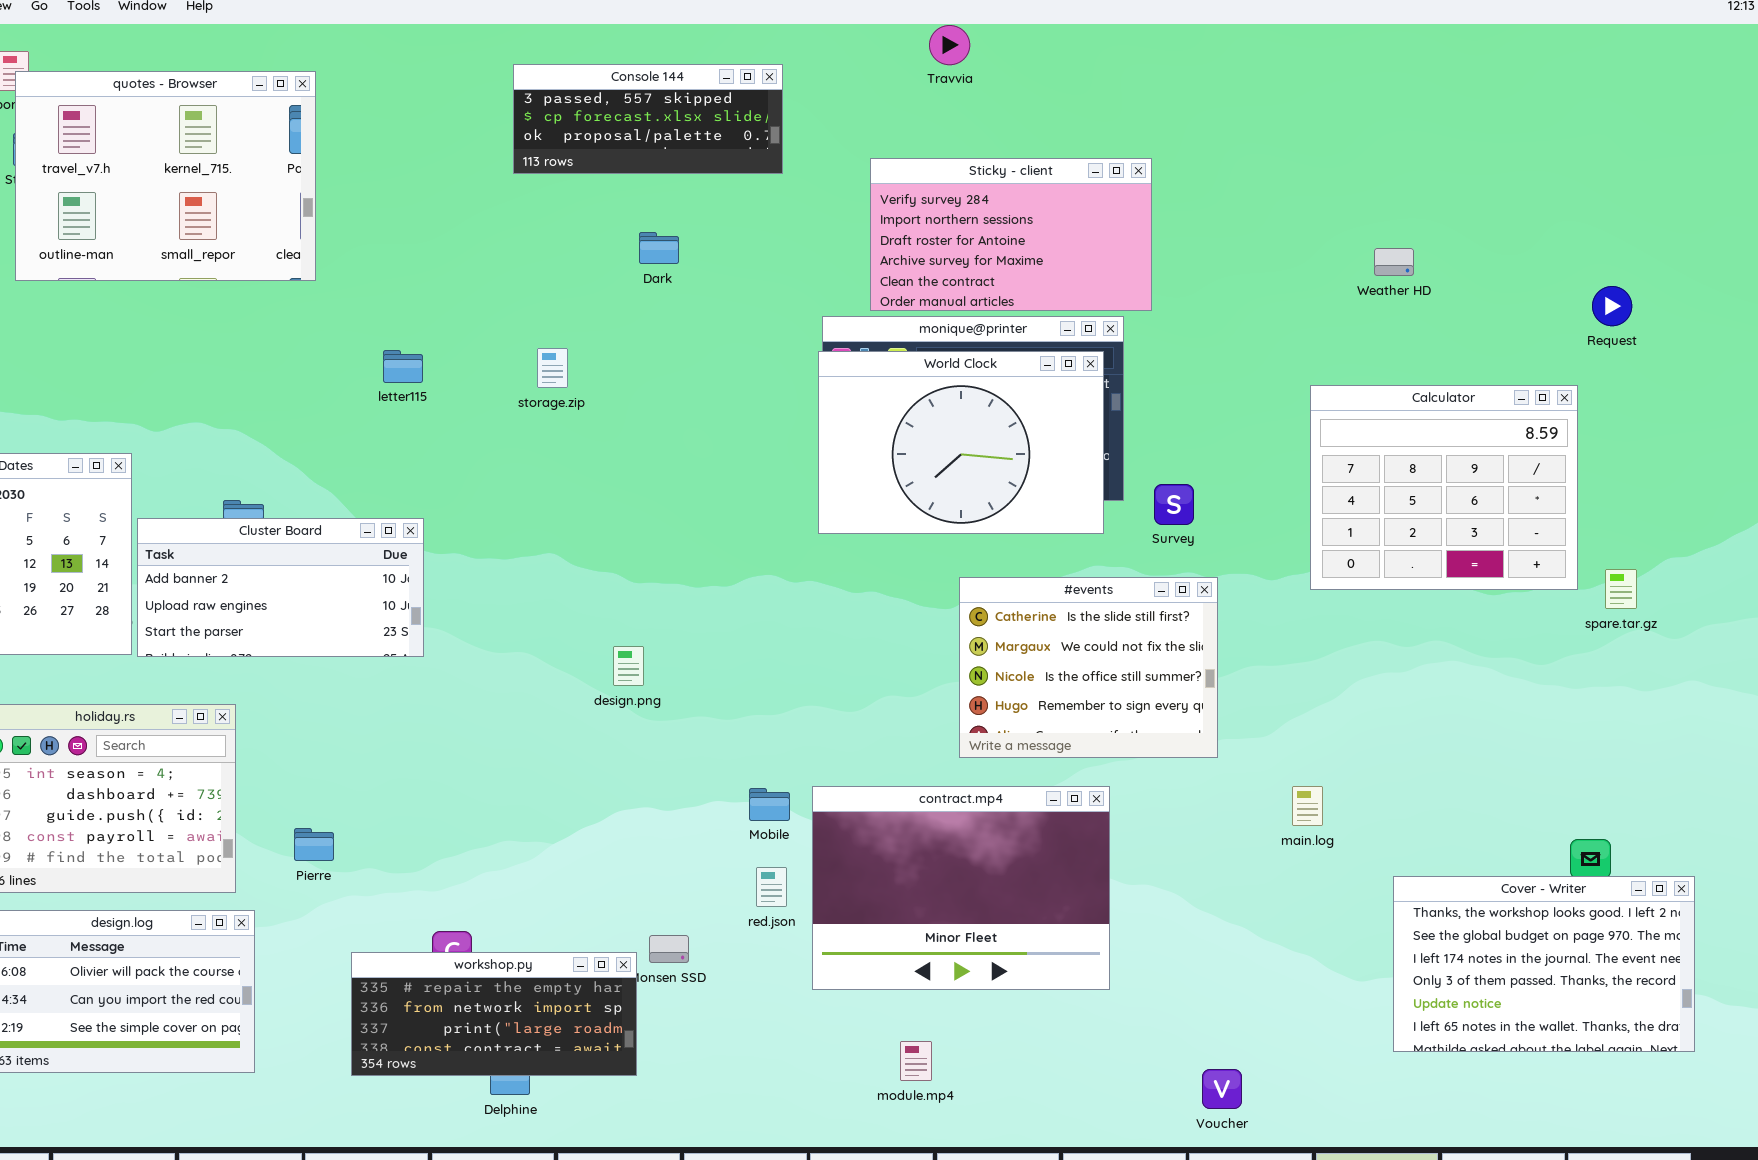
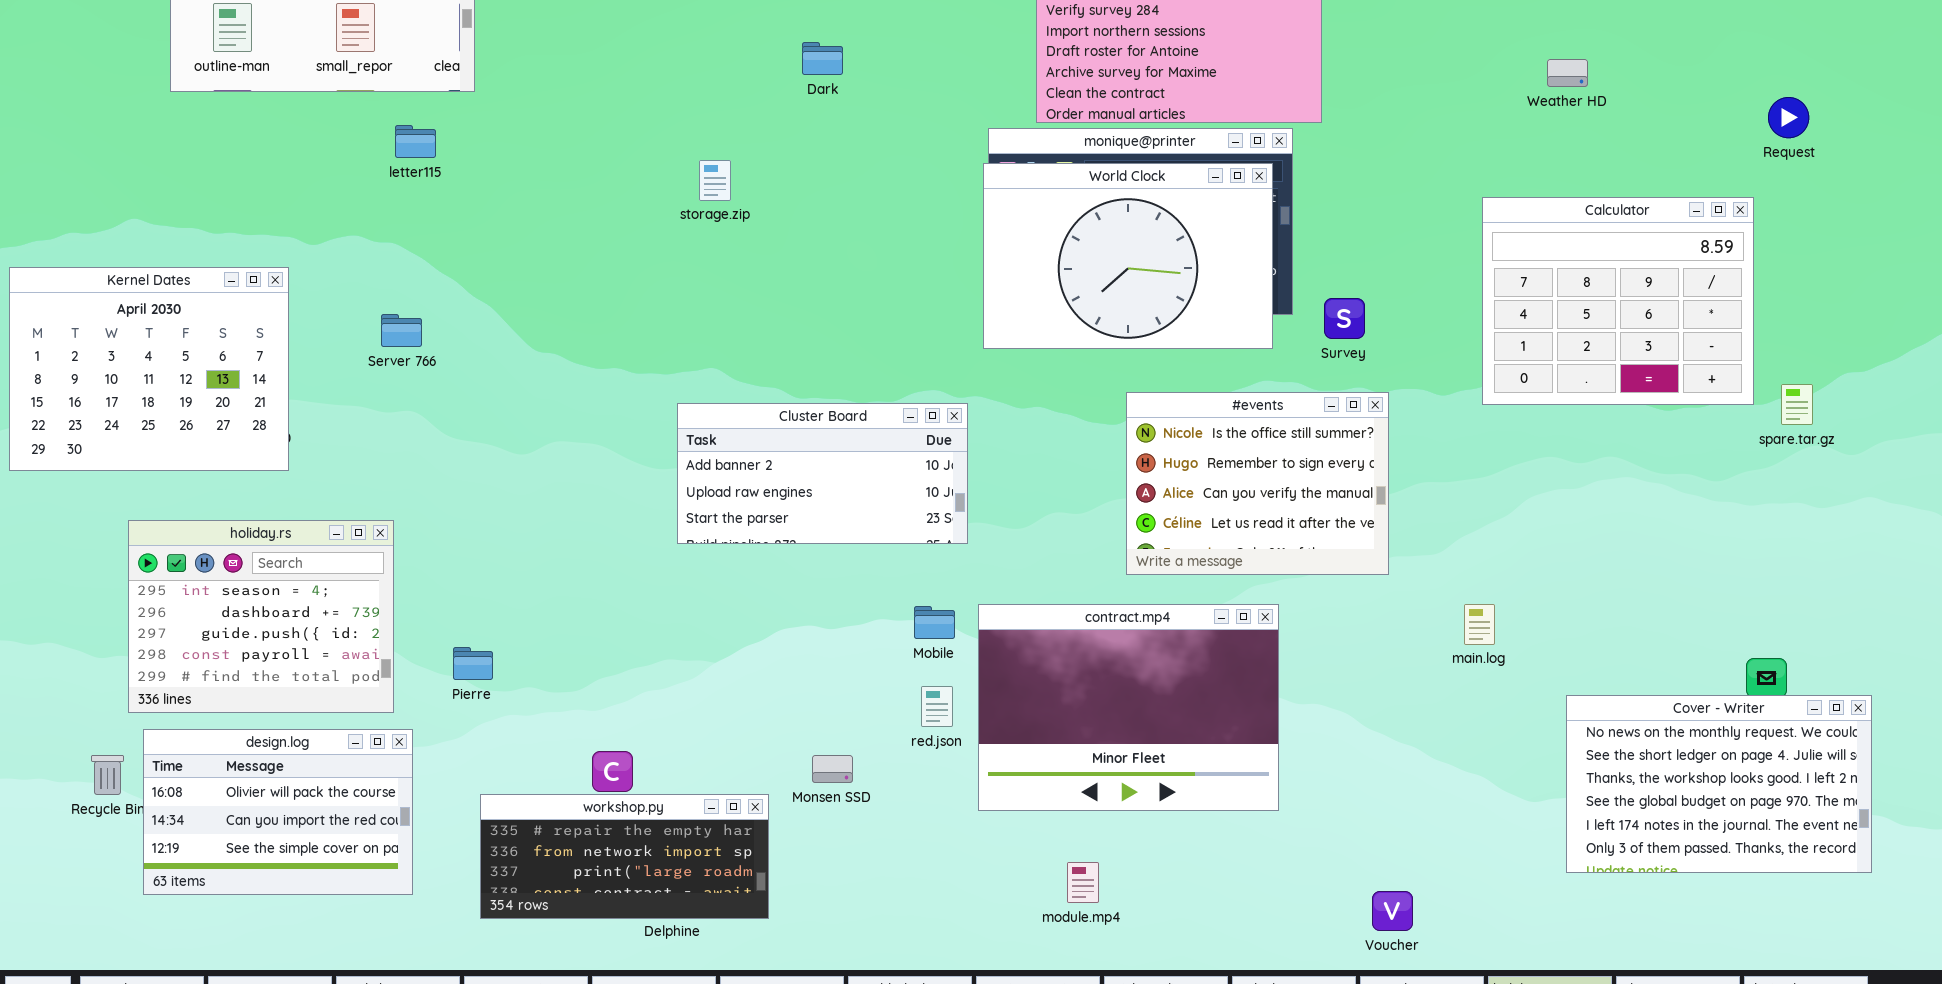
letter115: [383,350,423,383] -> [395,125,436,158], moved
Cluster Board: [137,518,424,657] -> [677,403,968,544], moved
#events: [959,577,1218,758] -> [1126,392,1389,575], scrolled down 2 rows
Cover - Writer: [1393,876,1695,1052] -> [1566,695,1872,873], scrolled up 2 rows
workshop.py: [351,952,637,1076] -> [480,794,769,919], moved

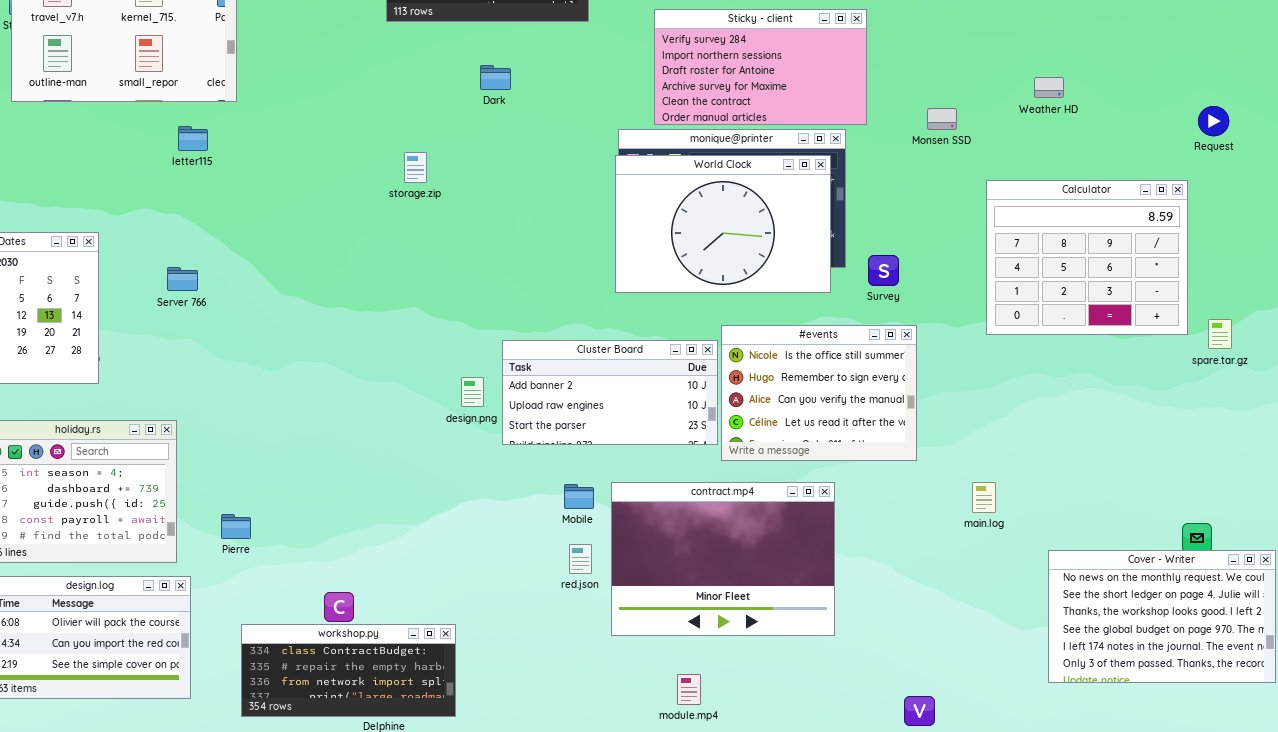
Cluster Board: [677,403,968,544] -> [502,340,718,445], moved
Monsen SSD: [812,755,853,783] -> [927,108,957,130], moved
workshop.py: [480,794,769,919] -> [241,624,456,717], scrolled up 1 row

